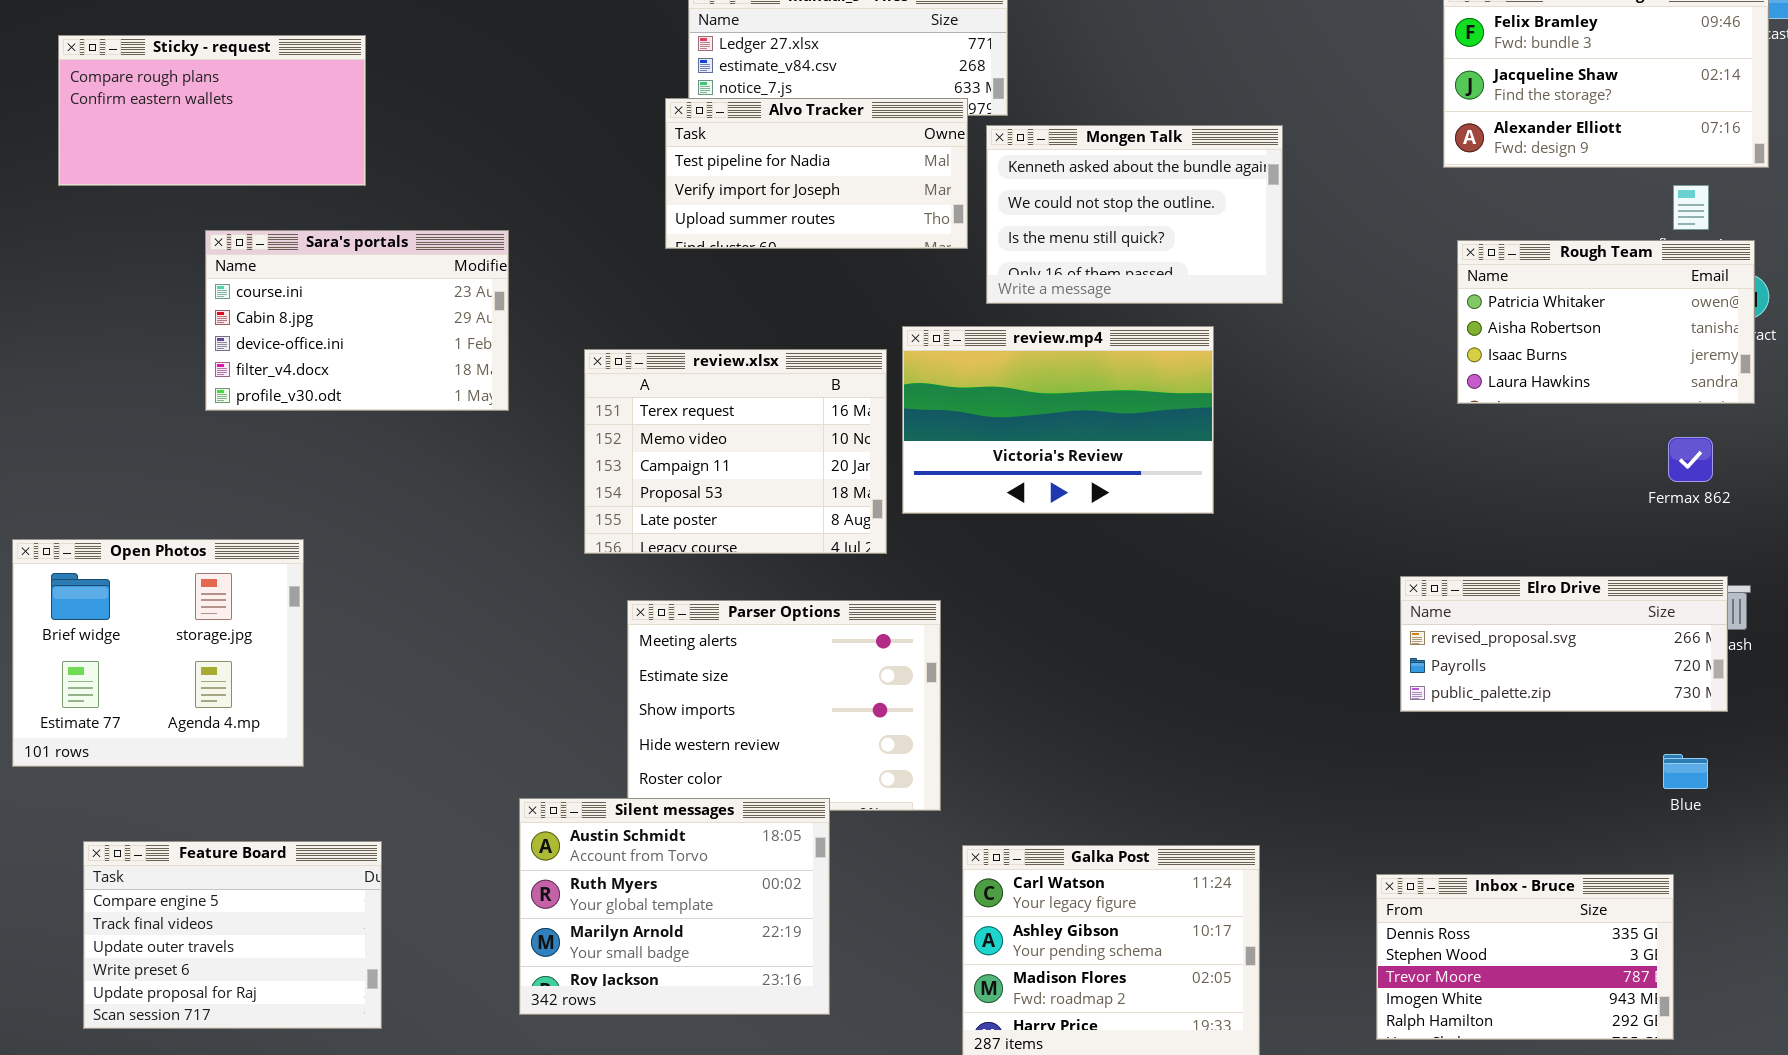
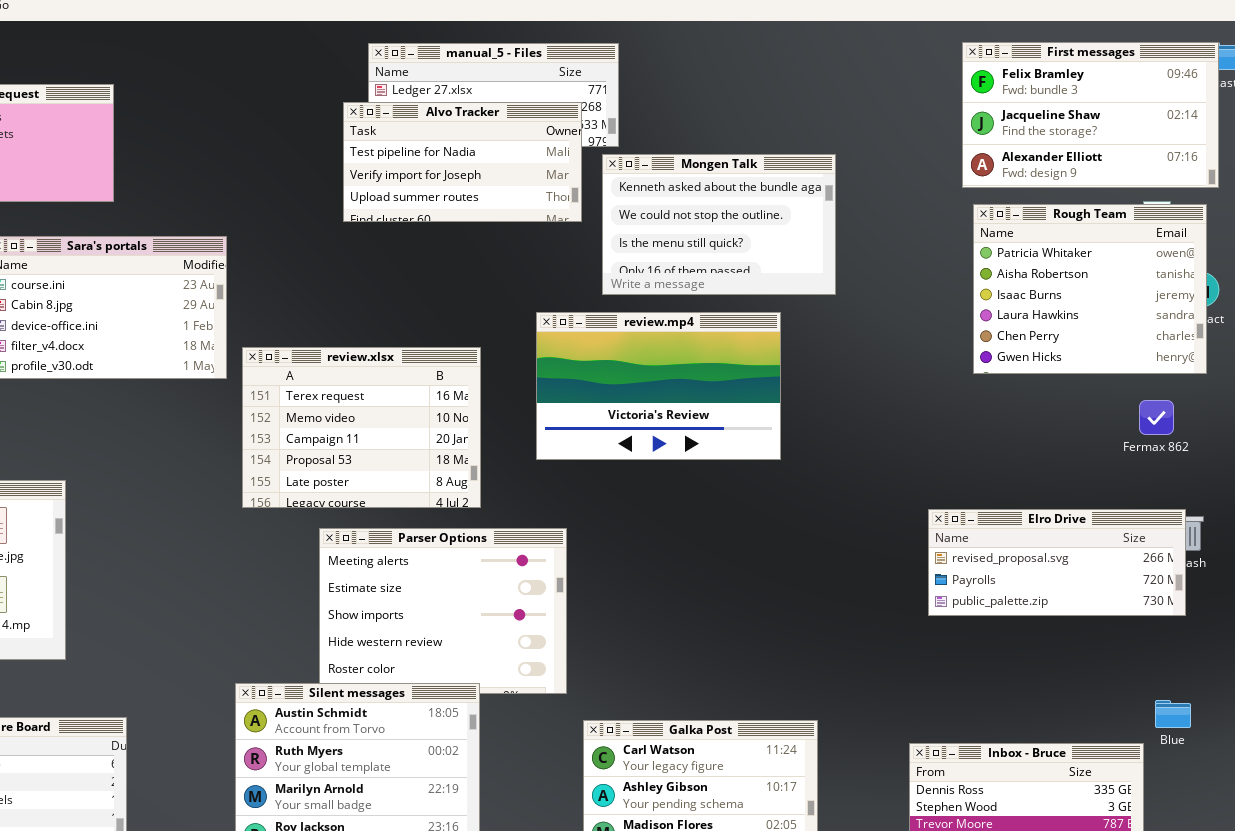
Alvo Tracker: [665,98,968,249] -> [343,102,582,222], moved
Rough Team: [1457,240,1755,404] -> [973,204,1207,374], resized
review.xlsx: [584,349,887,554] -> [242,347,481,508], moved
Blue: [1663,754,1708,789] -> [1155,700,1191,728], moved

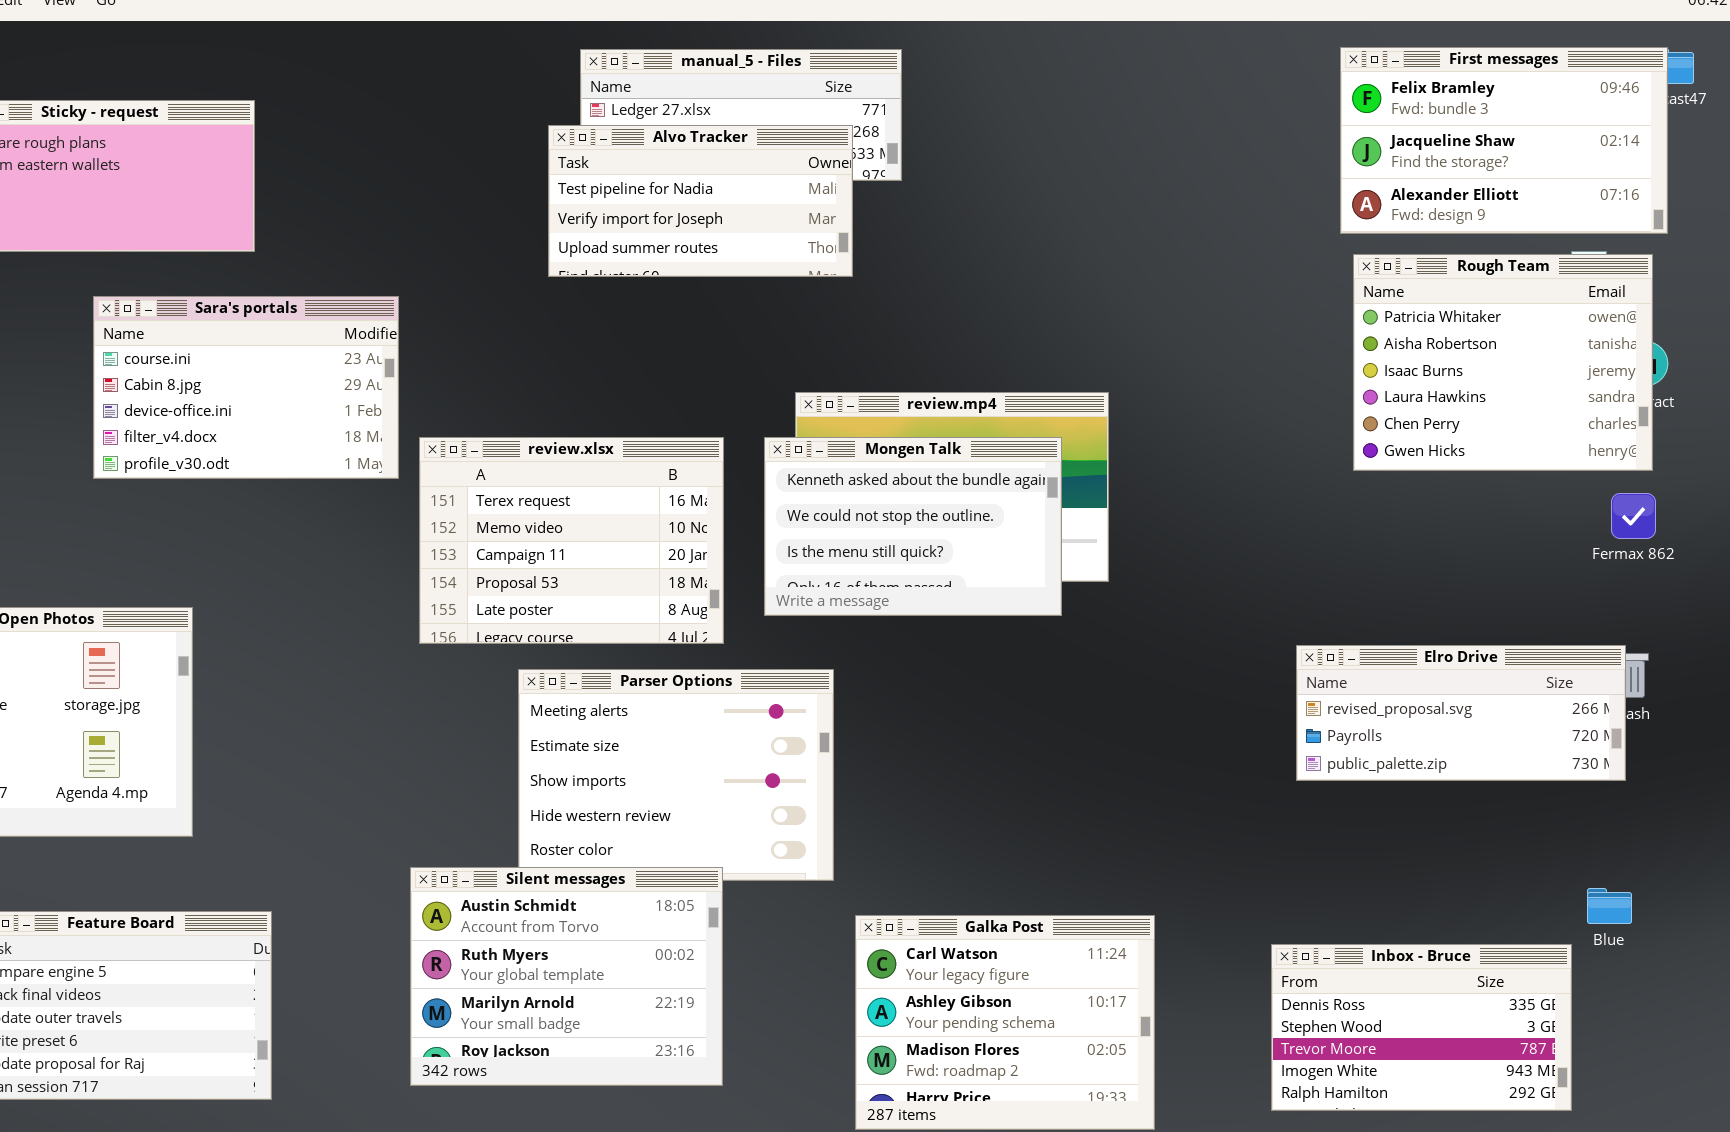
Mongen Talk: [602,154,836,295] -> [764,437,1062,616], moved
Fermax 862: [1139,400,1174,435] -> [1611,493,1656,539], moved

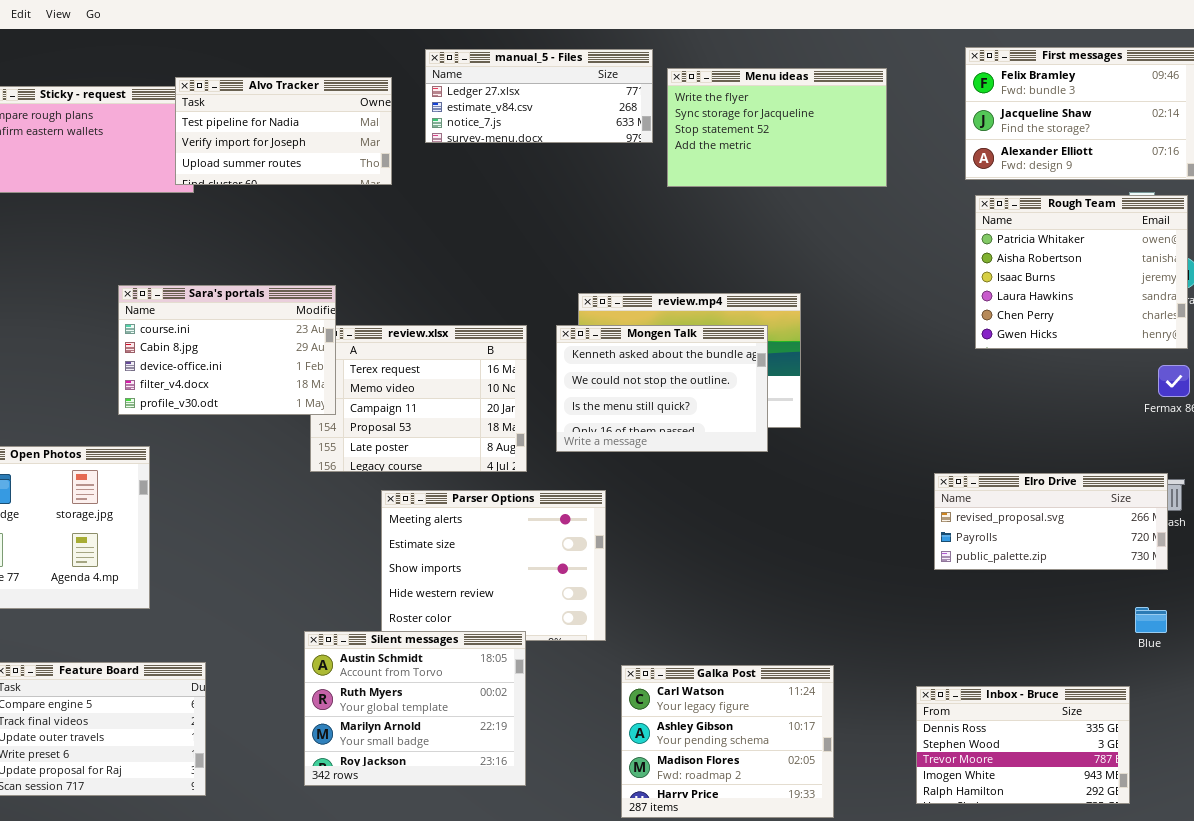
Menu ideas: none -> [667,68,887,187], opened
Alvo Tracker: [548,125,853,277] -> [175,77,392,185], moved
Sara's portals: [93,296,399,479] -> [118,285,336,415], moved
Blue: [1587,888,1632,924] -> [1135,607,1167,633], moved

